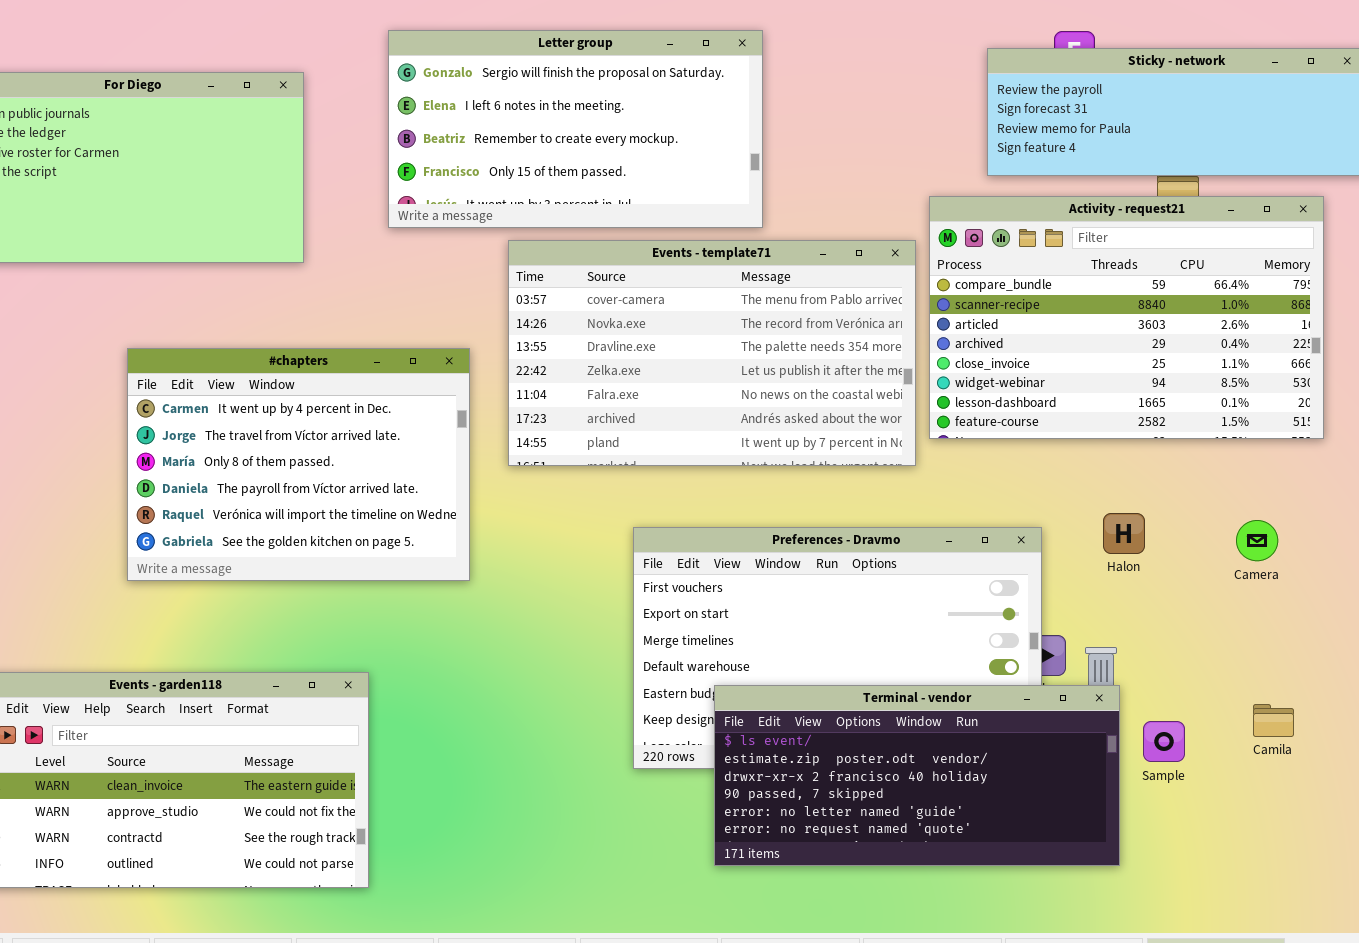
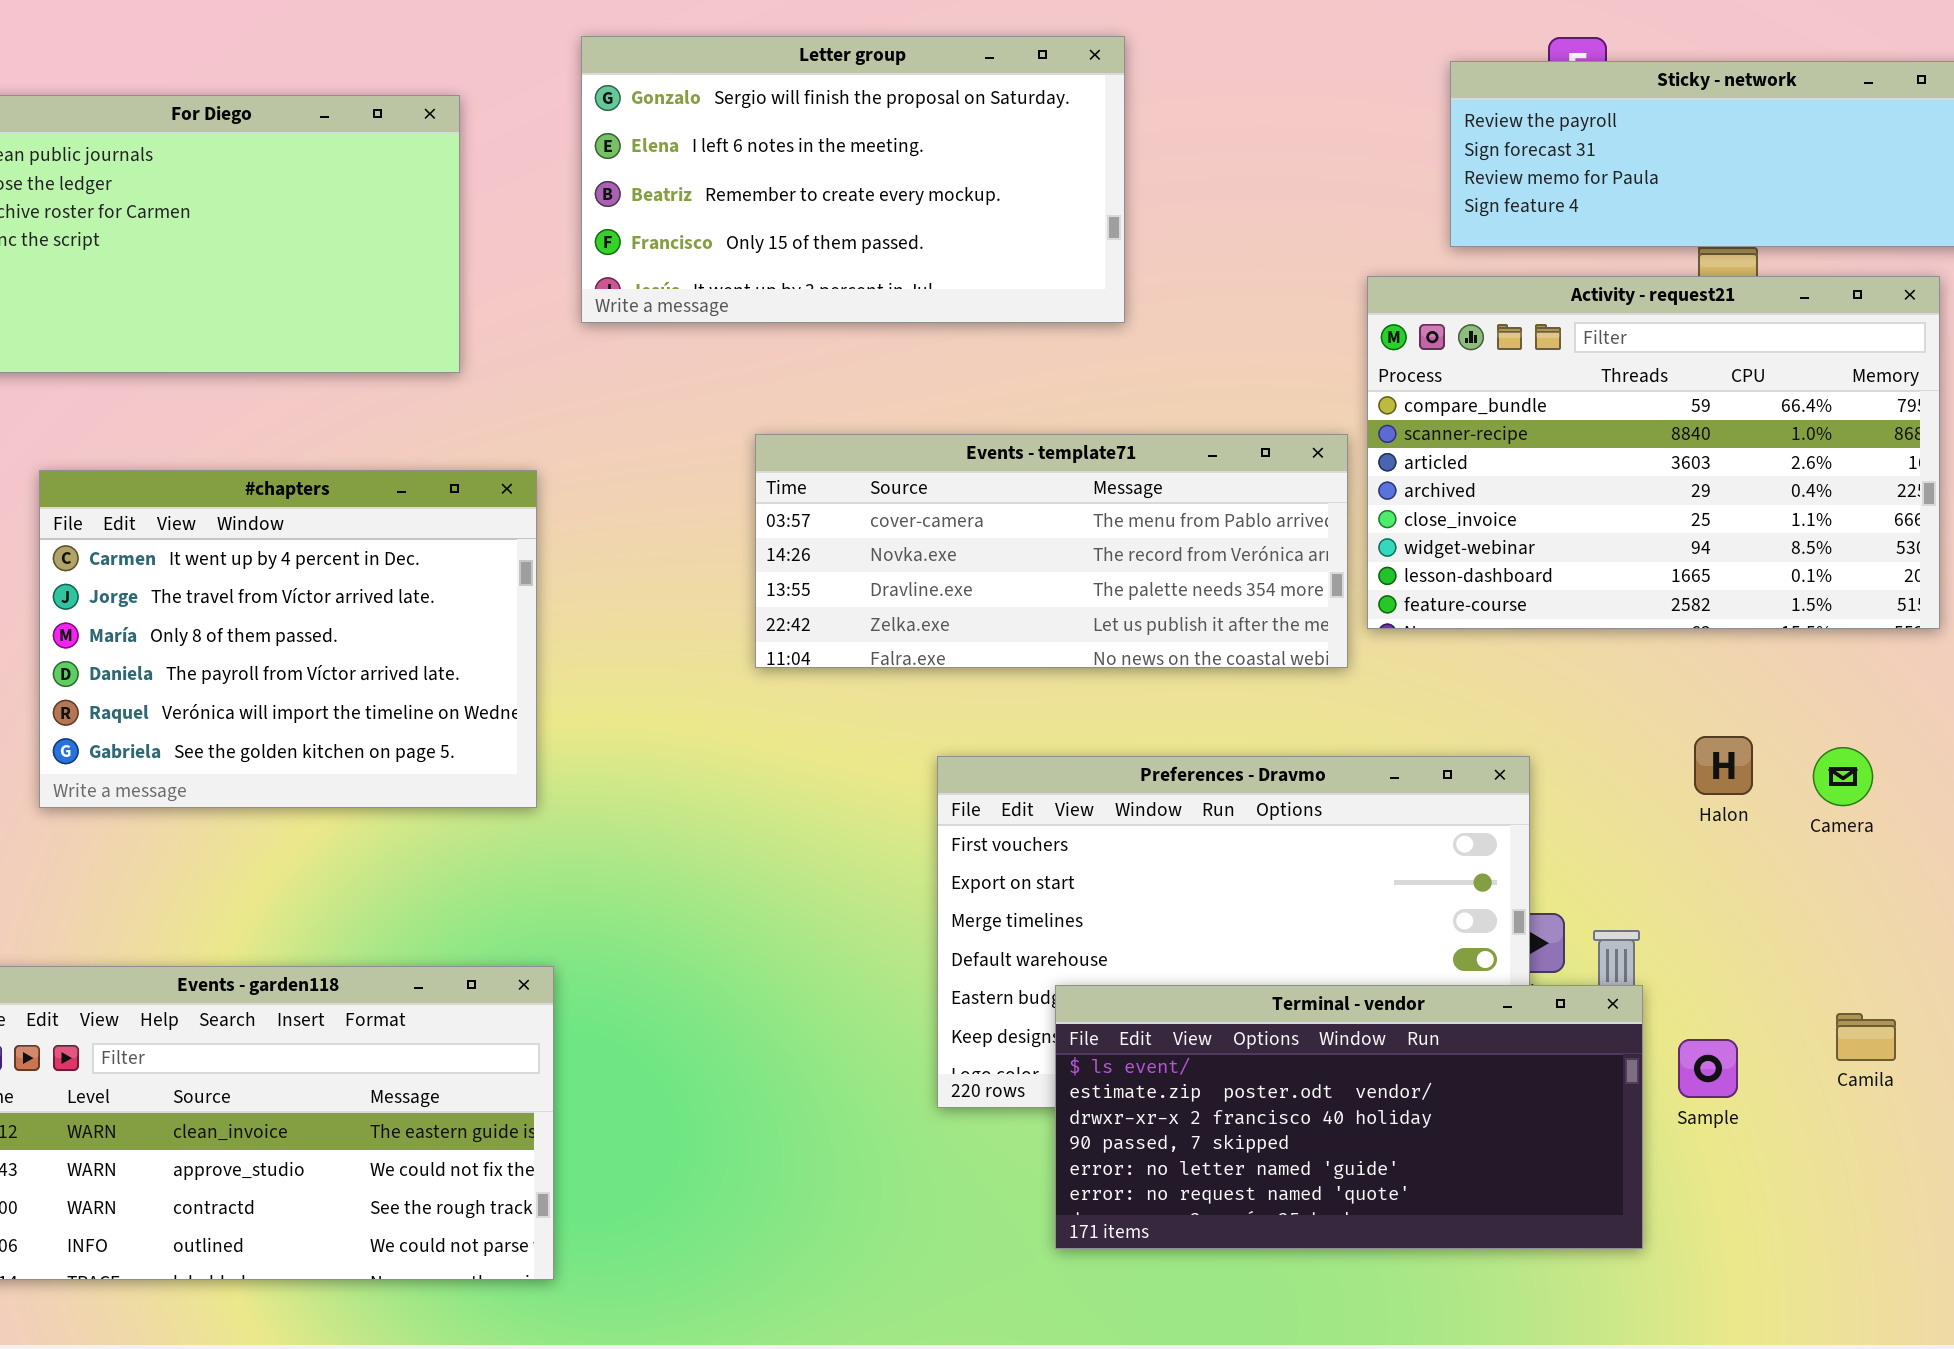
Events - template71: [508,240,916,466] -> [755,434,1348,668], resized
#chapters: [127,348,470,581] -> [39,470,537,808], moved
Halon: [1103,513,1145,554] -> [1694,736,1753,795], moved

